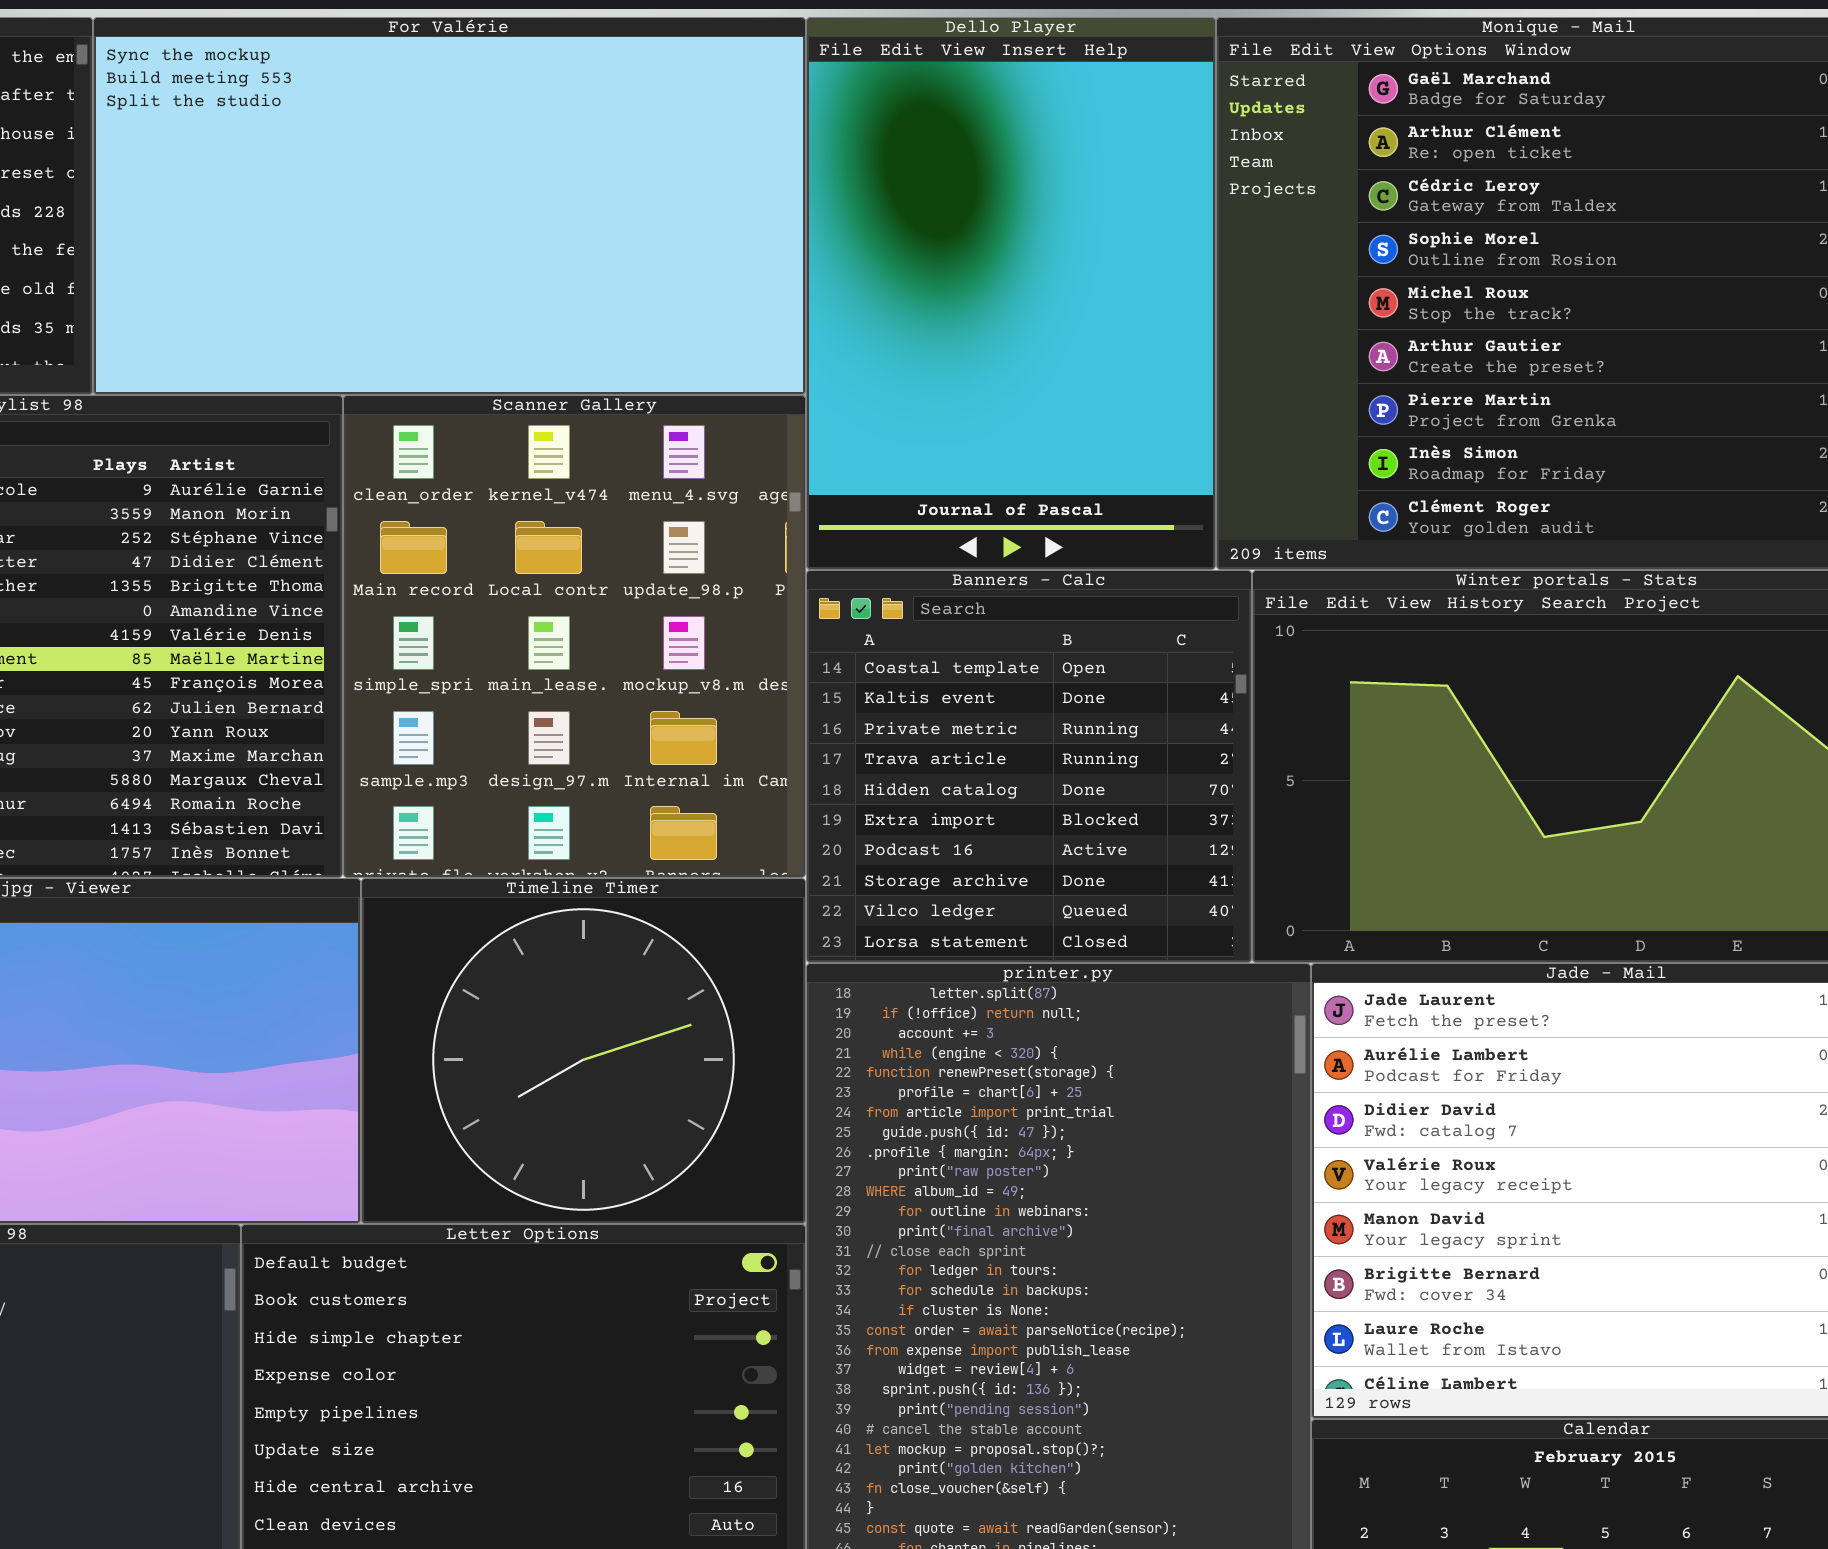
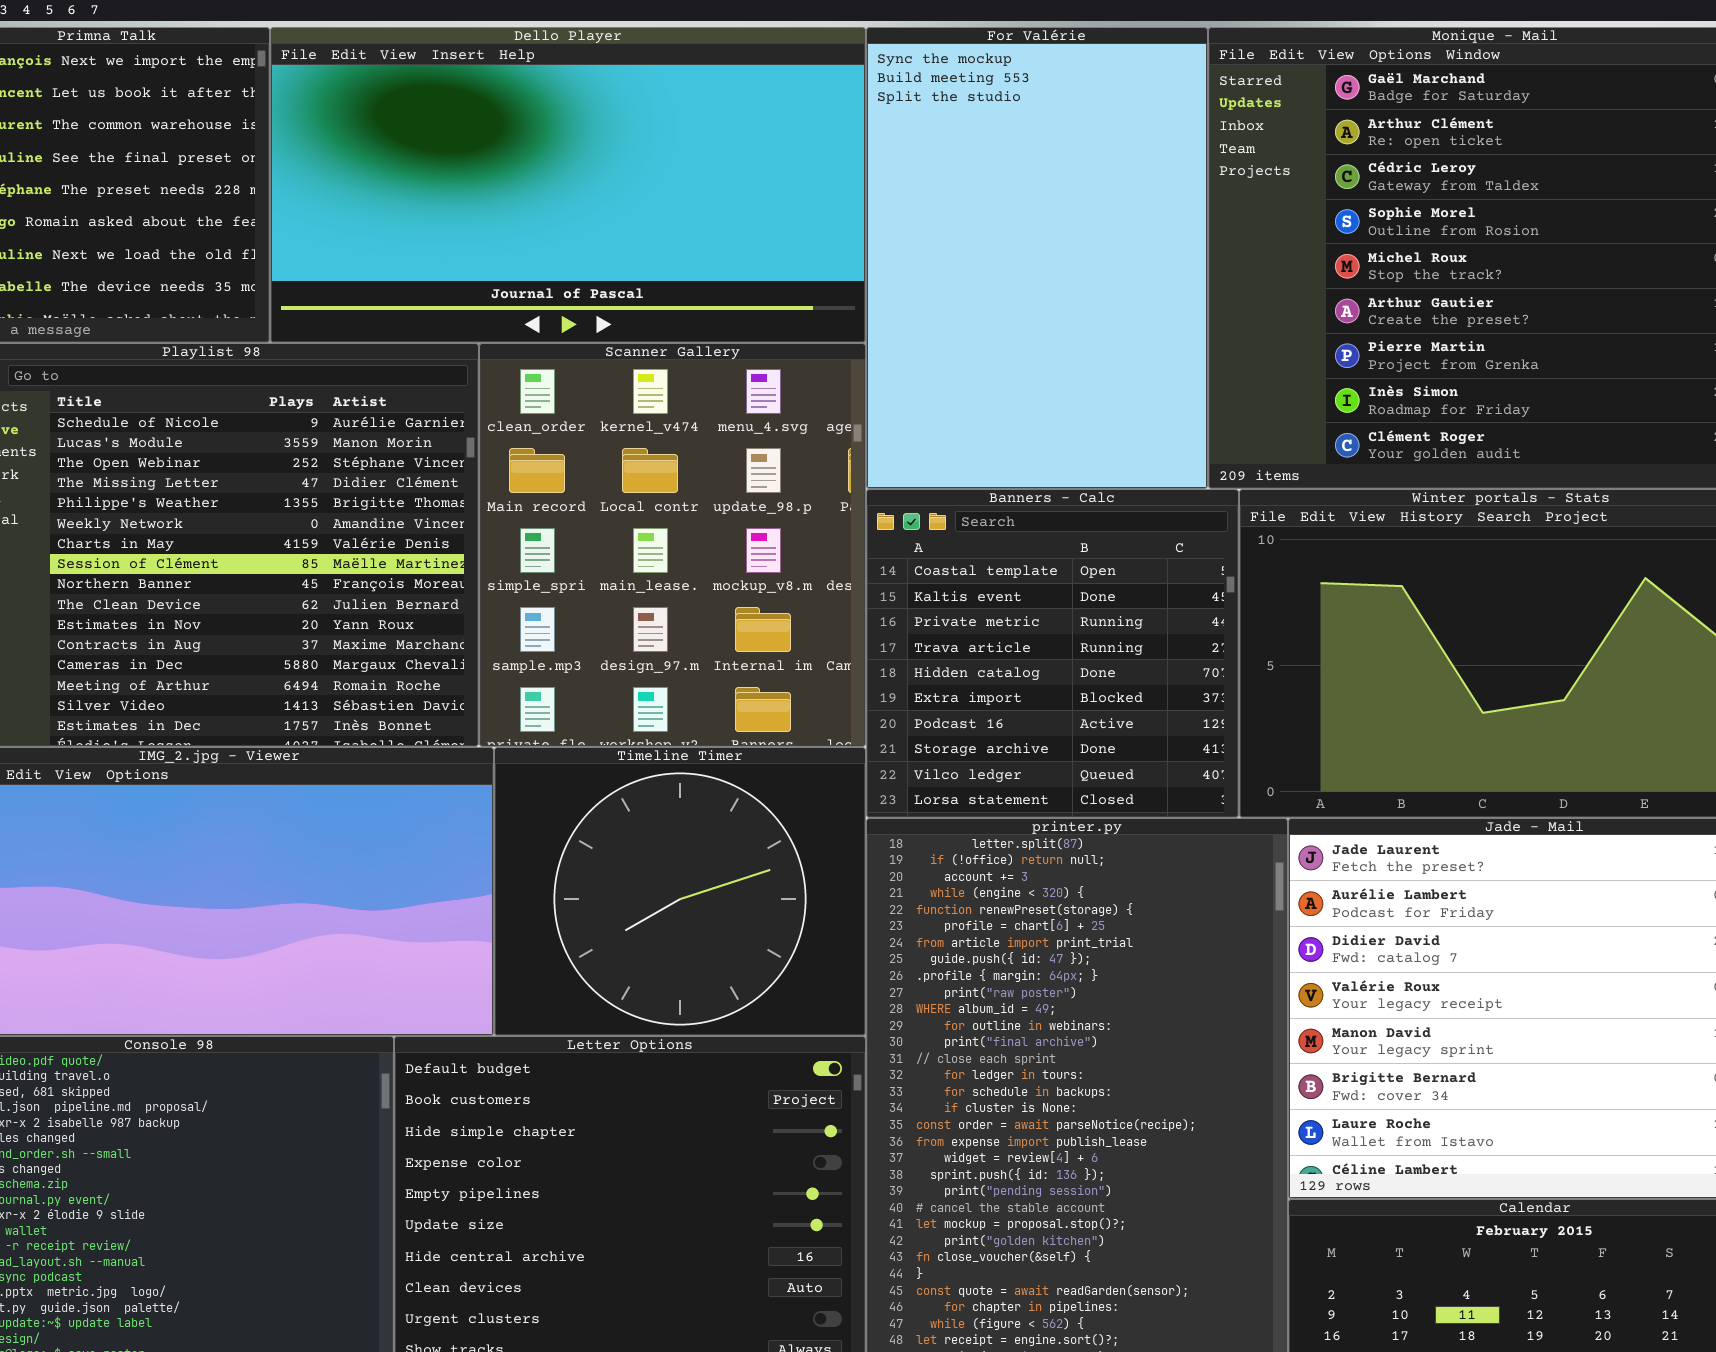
For Valérie: [93,17,806,395] -> [866,27,1208,489], moved, resized
Dello Player: [806,17,1216,570] -> [270,27,866,343], moved, resized

